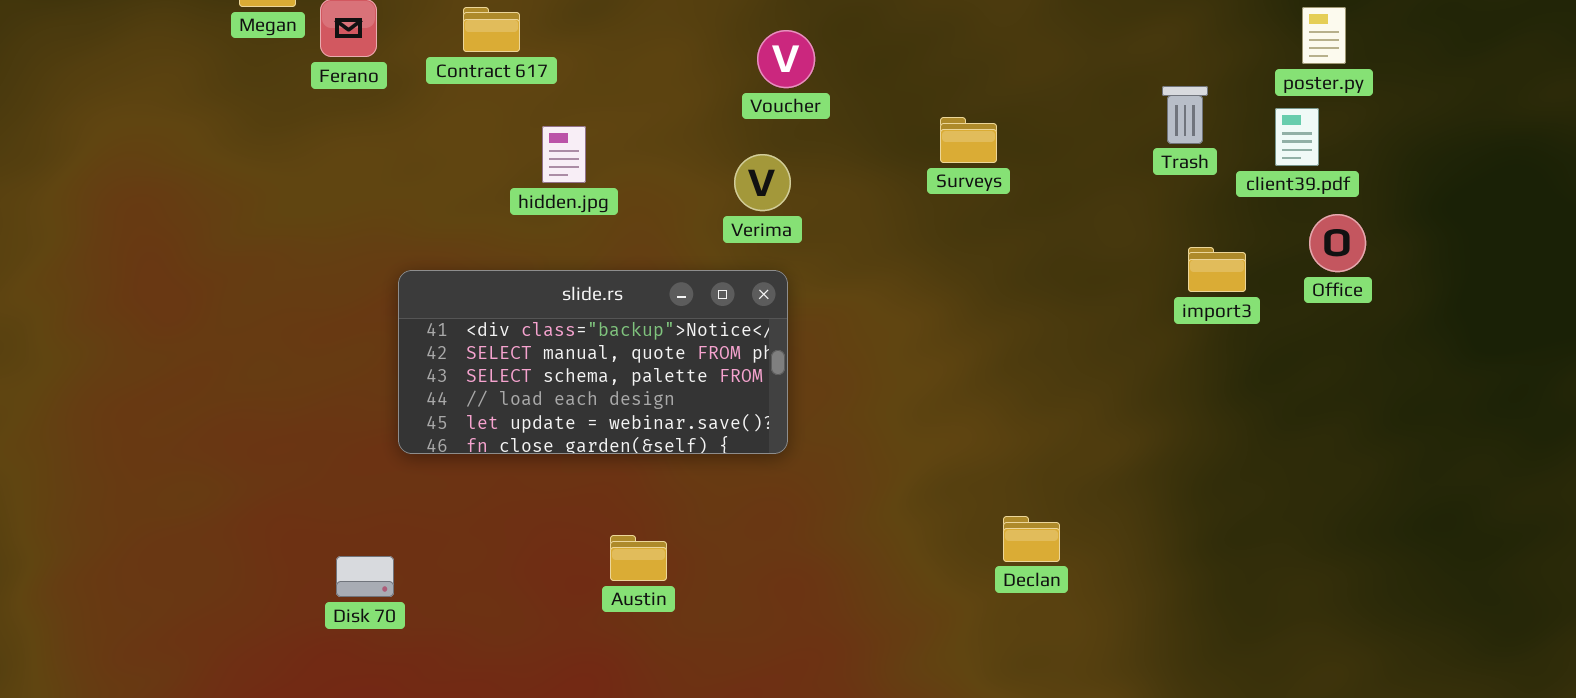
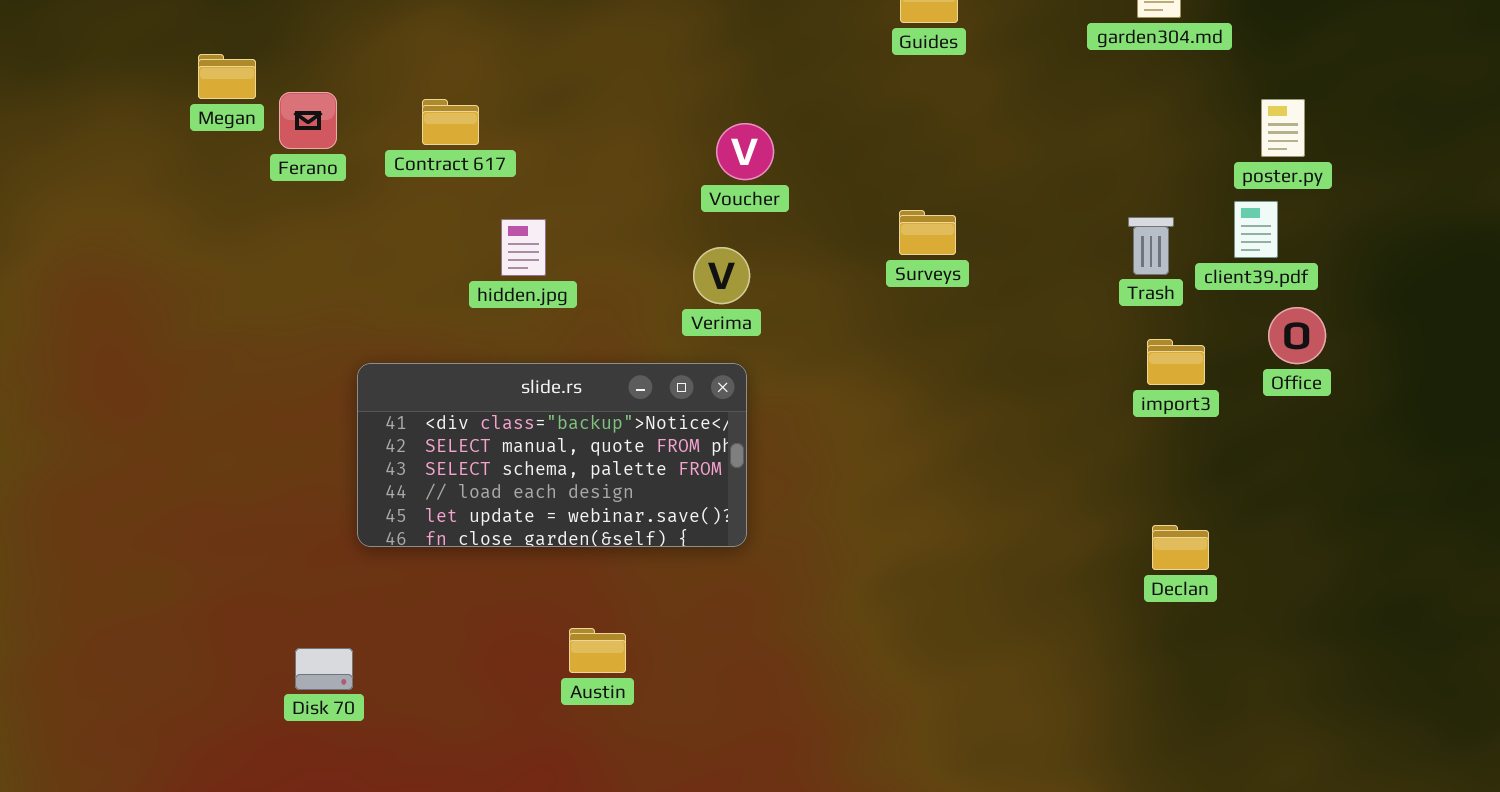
Trash: [1162,86,1208,144] -> [1128,217,1174,275], moved
Declan: [1003,516,1060,562] -> [1152,525,1209,570], moved

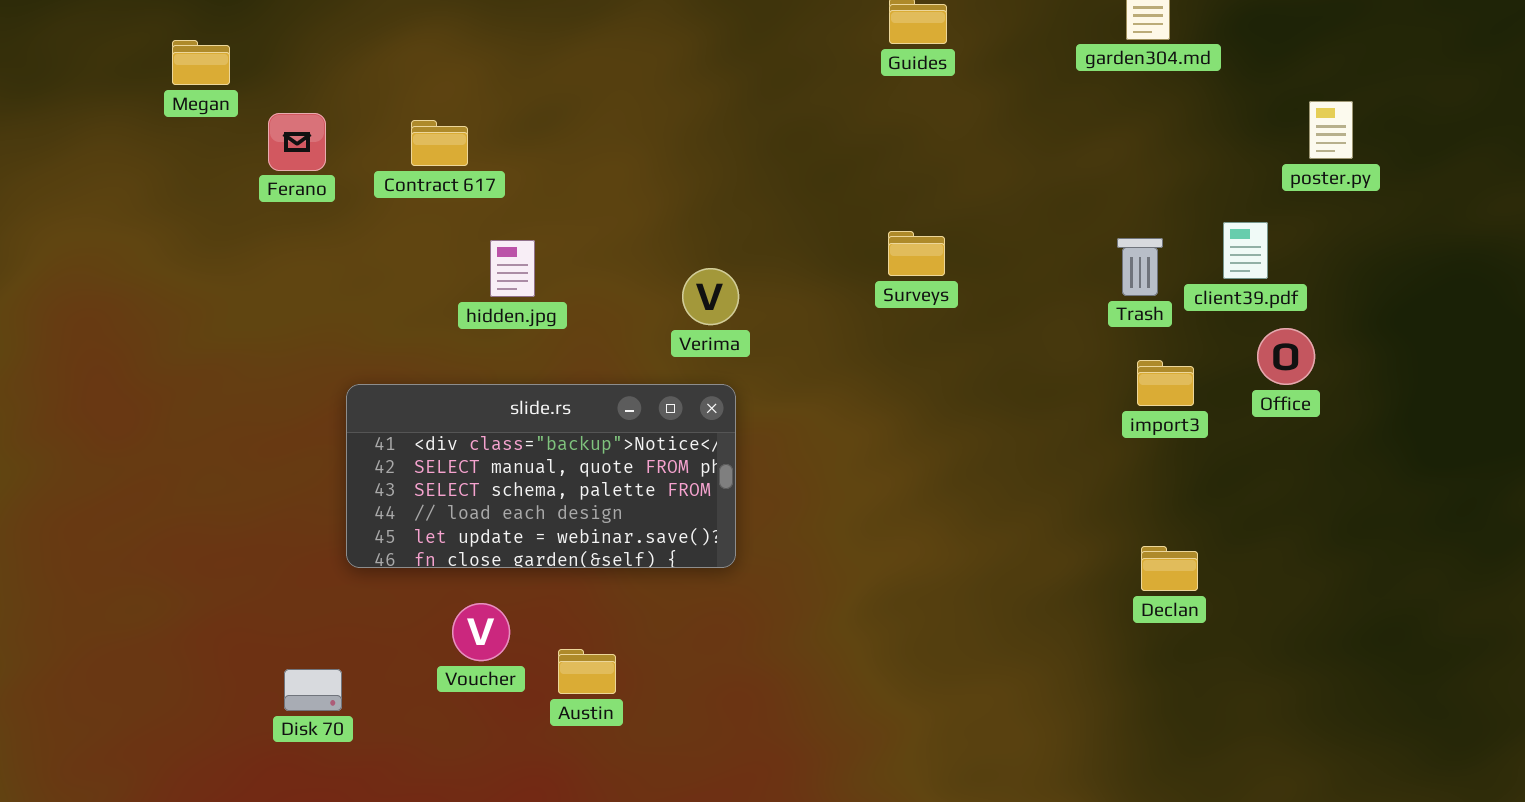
Megan: [198,54,256,99] -> [172,40,230,85], moved
poster.py: [1261,99,1305,157] -> [1309,101,1353,159], moved
Voucher: [716,123,774,180] -> [452,603,510,661], moved

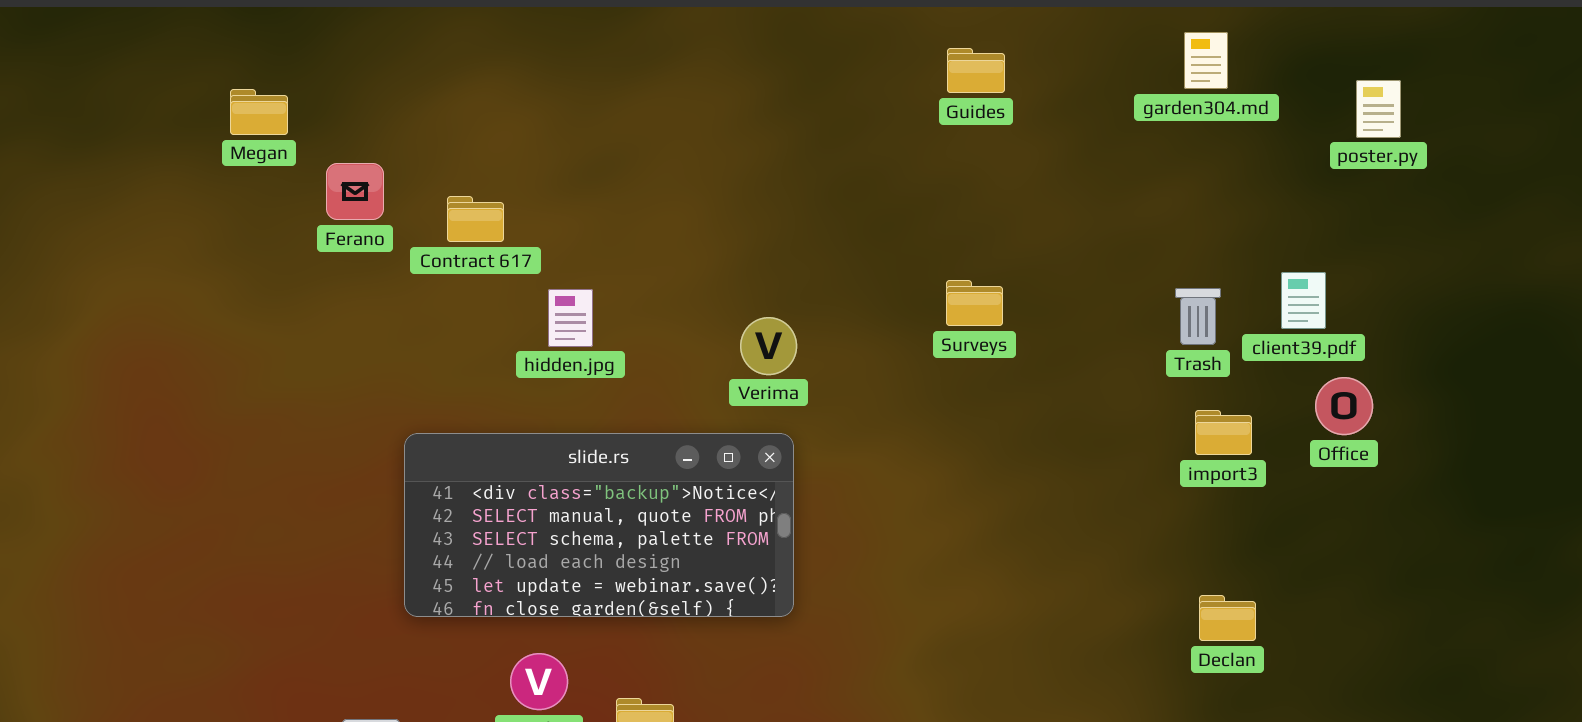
poster.py: [1309,101,1353,159] -> [1356,80,1401,138], moved
Contract 617: [411,120,468,166] -> [447,196,504,242], moved

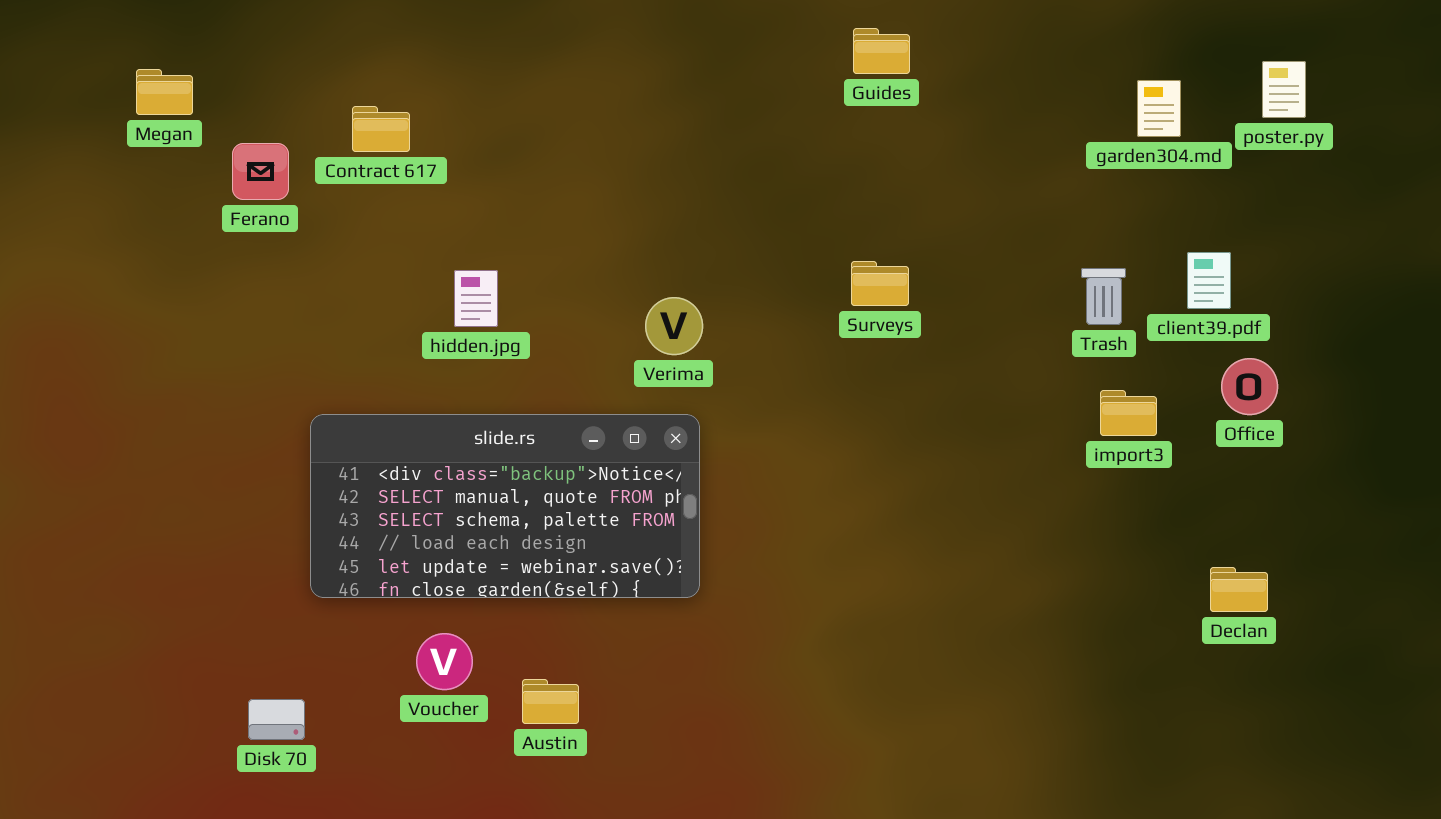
garden304.md: [1184,32,1228,89] -> [1137,80,1181,137], moved
Contract 617: [447,196,504,242] -> [352,106,410,152], moved
Declan: [1199,595,1256,641] -> [1210,567,1268,612], moved

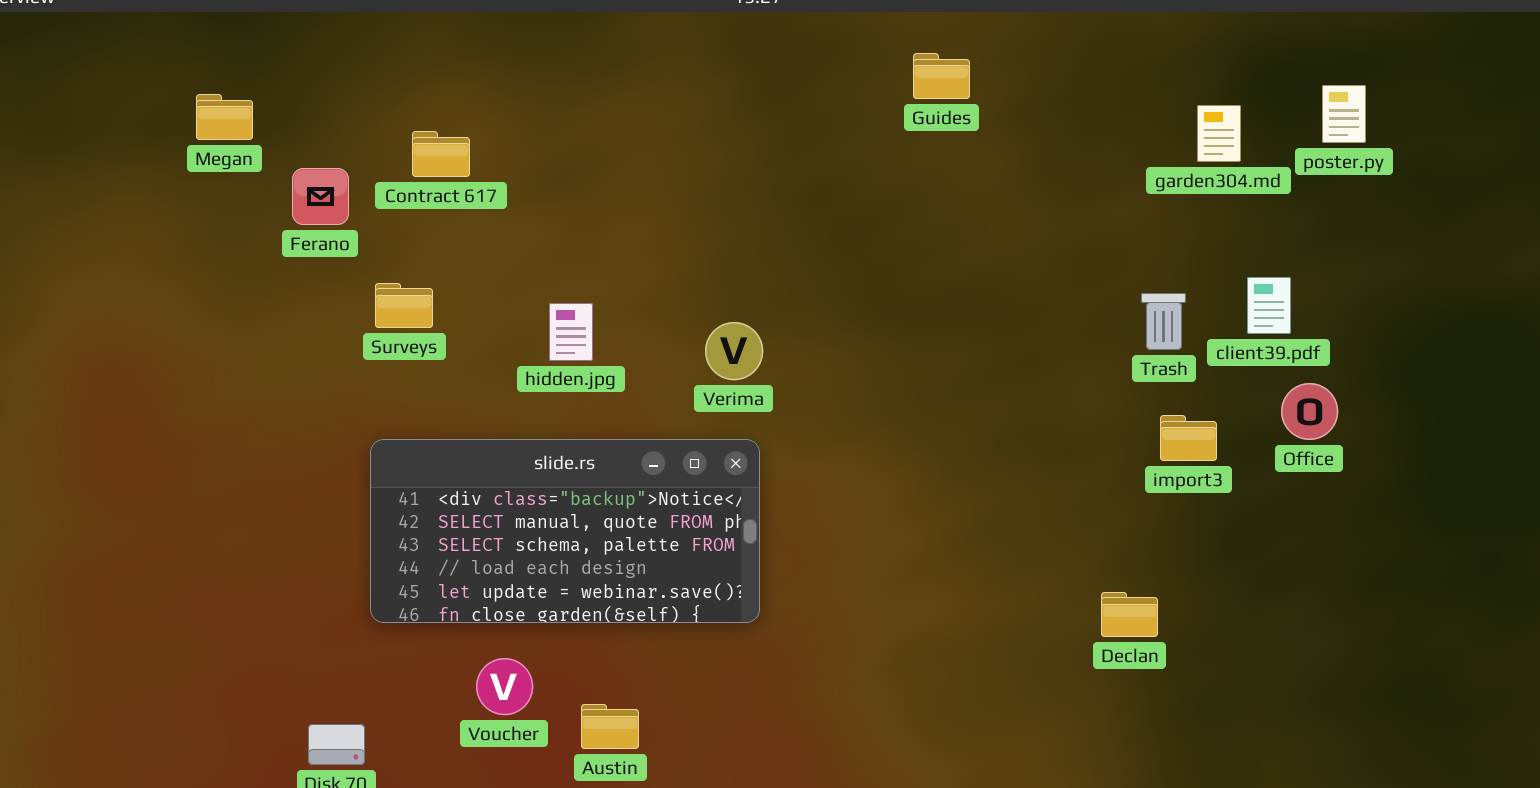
Surveys: [851,261,909,306] -> [375,283,433,328], moved
hidden.jpg: [454,270,498,327] -> [549,303,593,361], moved
Declan: [1210,567,1268,612] -> [1101,592,1158,637], moved

